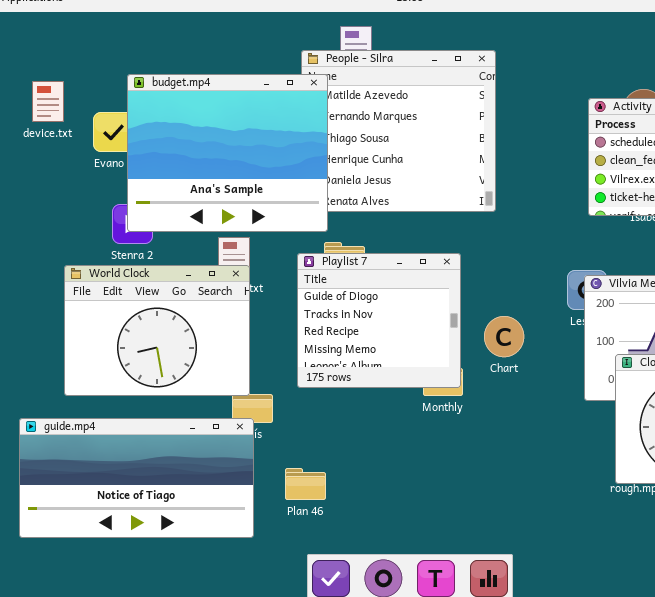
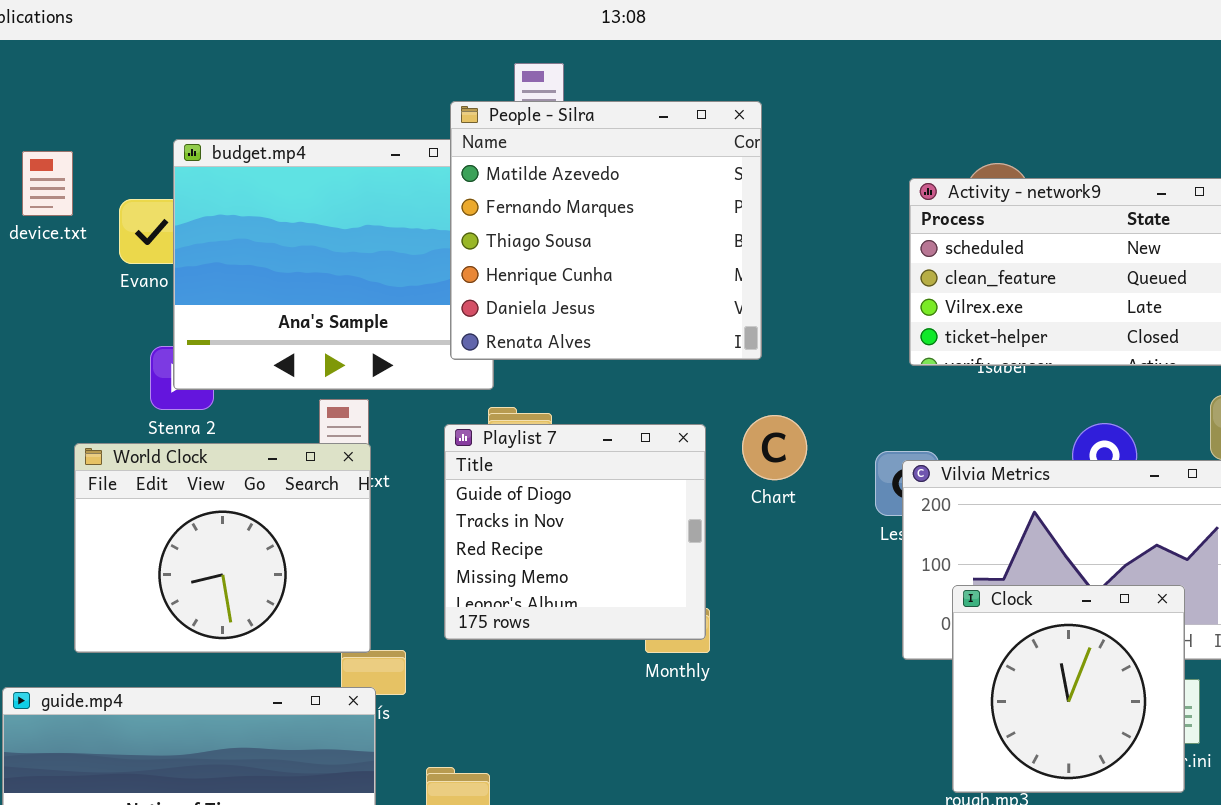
People - Silra: [301,50,496,212] -> [450,101,762,360], raised
Chart: [484,316,524,357] -> [742,415,807,480], moved

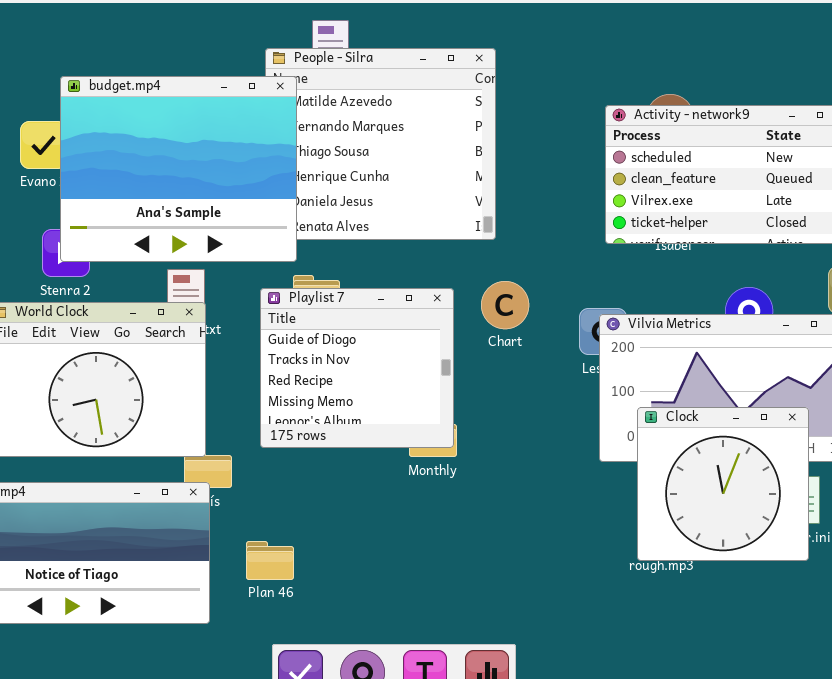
budget.mp4: [173,139,494,390] -> [60,76,297,262], raised

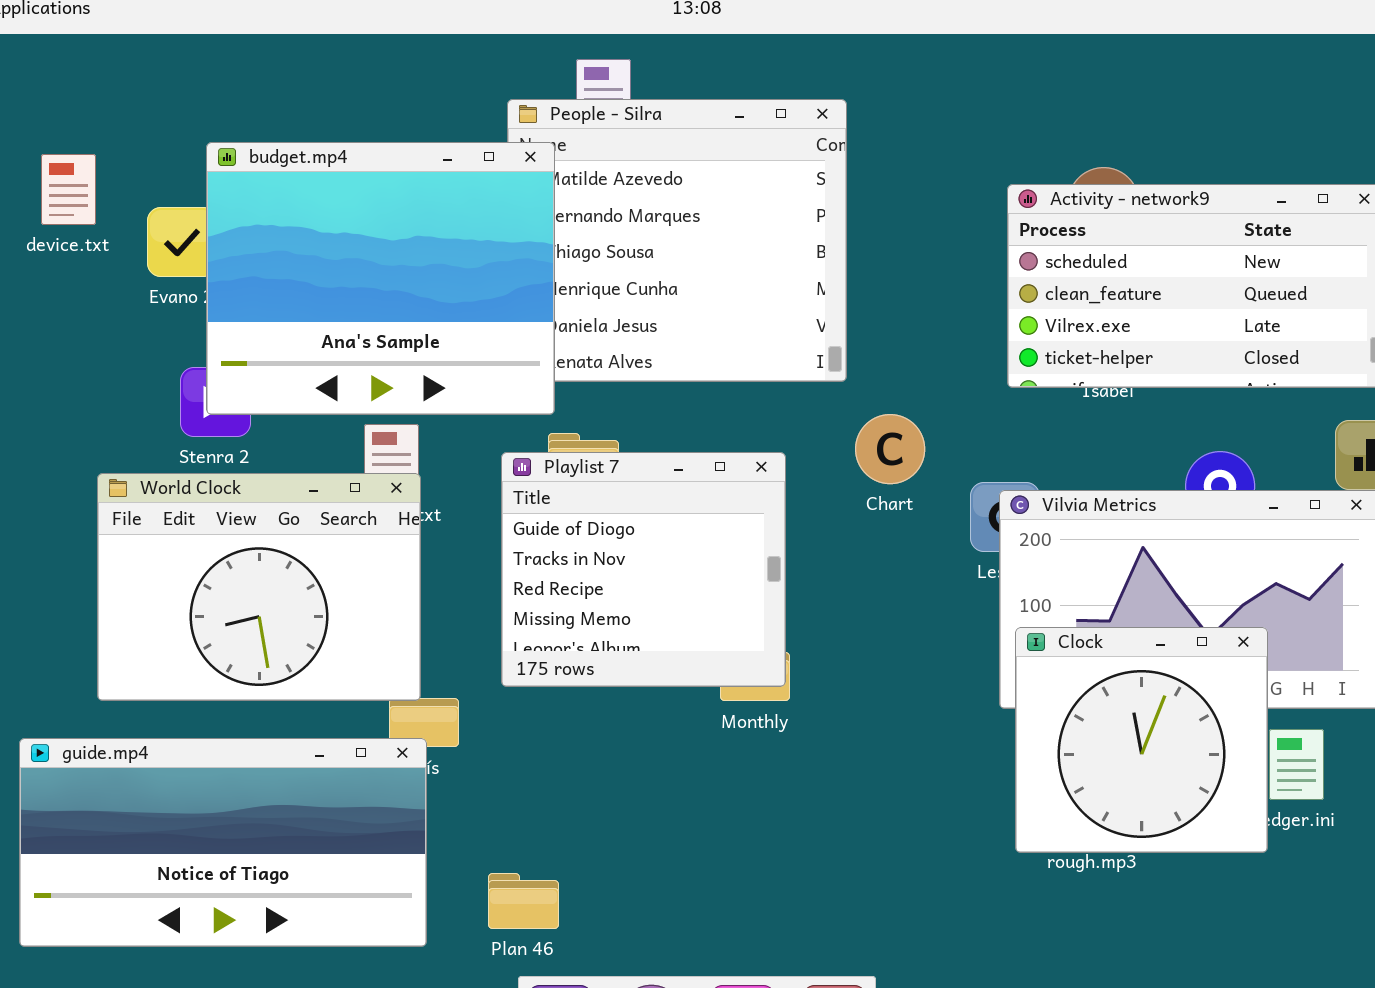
Chart: [481,281,529,329] -> [855,414,925,484], moved
Clock: [637,407,809,561] -> [1015,627,1268,853], moved
Plan 46: [246,541,294,580] -> [488,873,559,929], moved

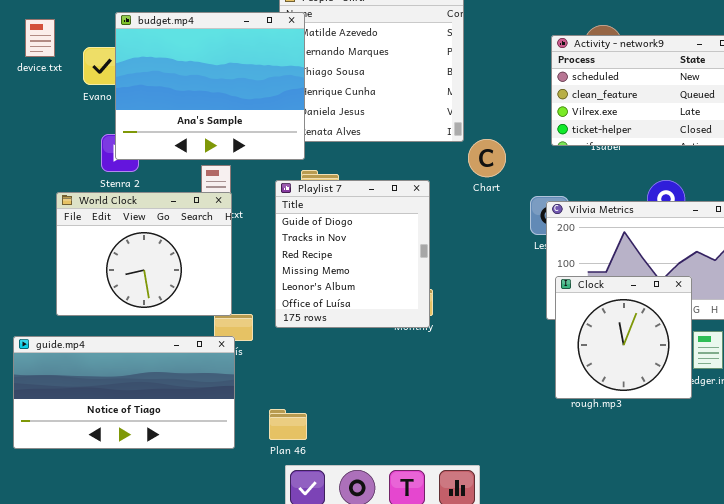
Chart: [855,414,925,484] -> [468,139,506,177], moved
Playlist 7: [501,452,786,687] -> [275,180,430,328], resized

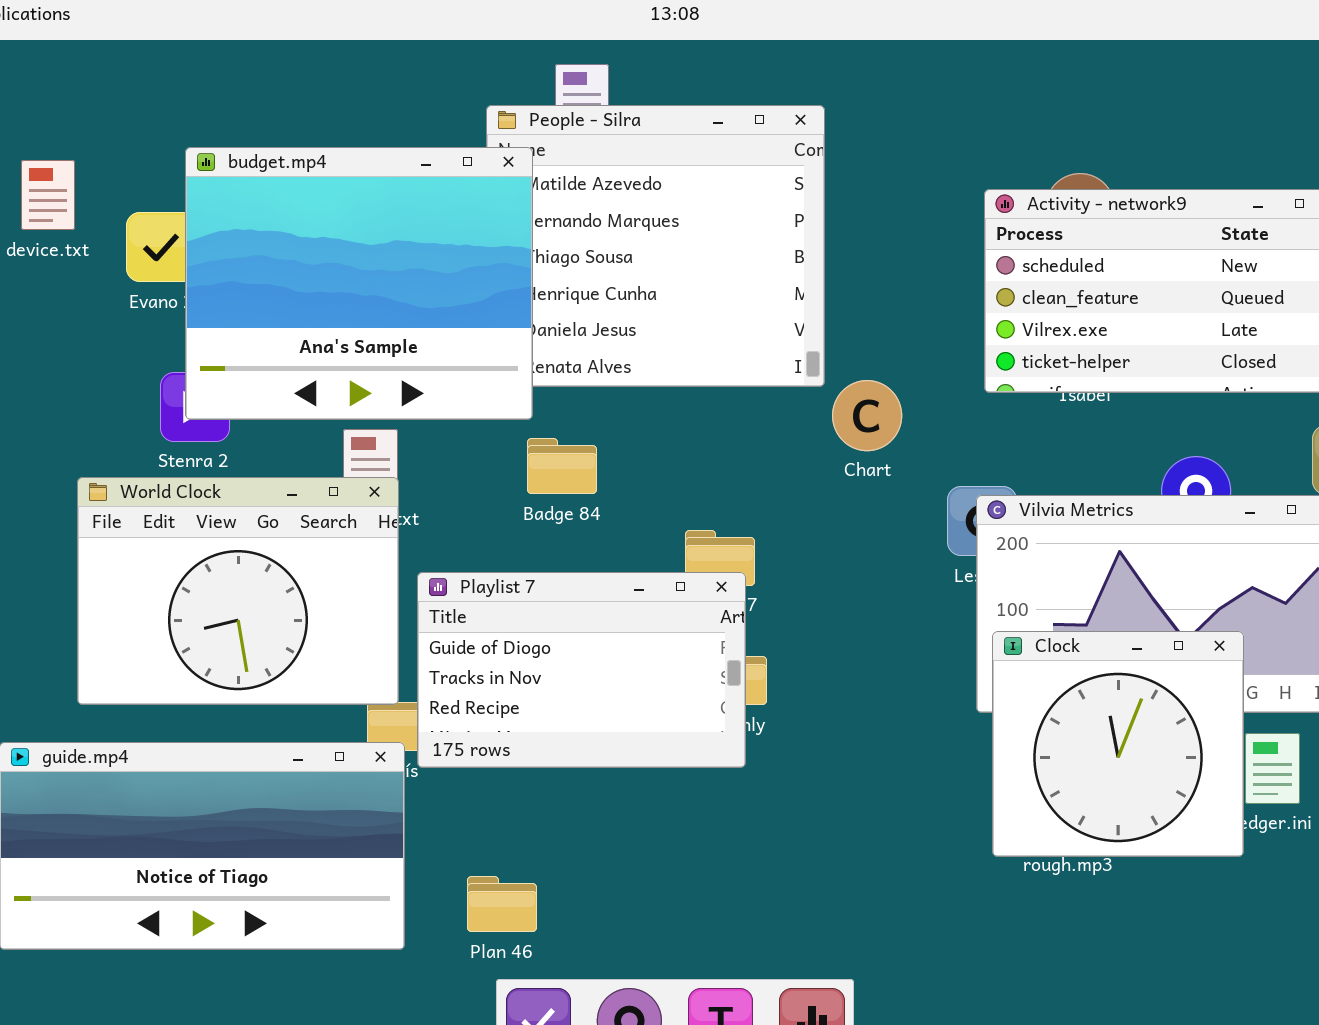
Playlist 7: [275,180,430,328] -> [417,572,746,768], moved, resized

